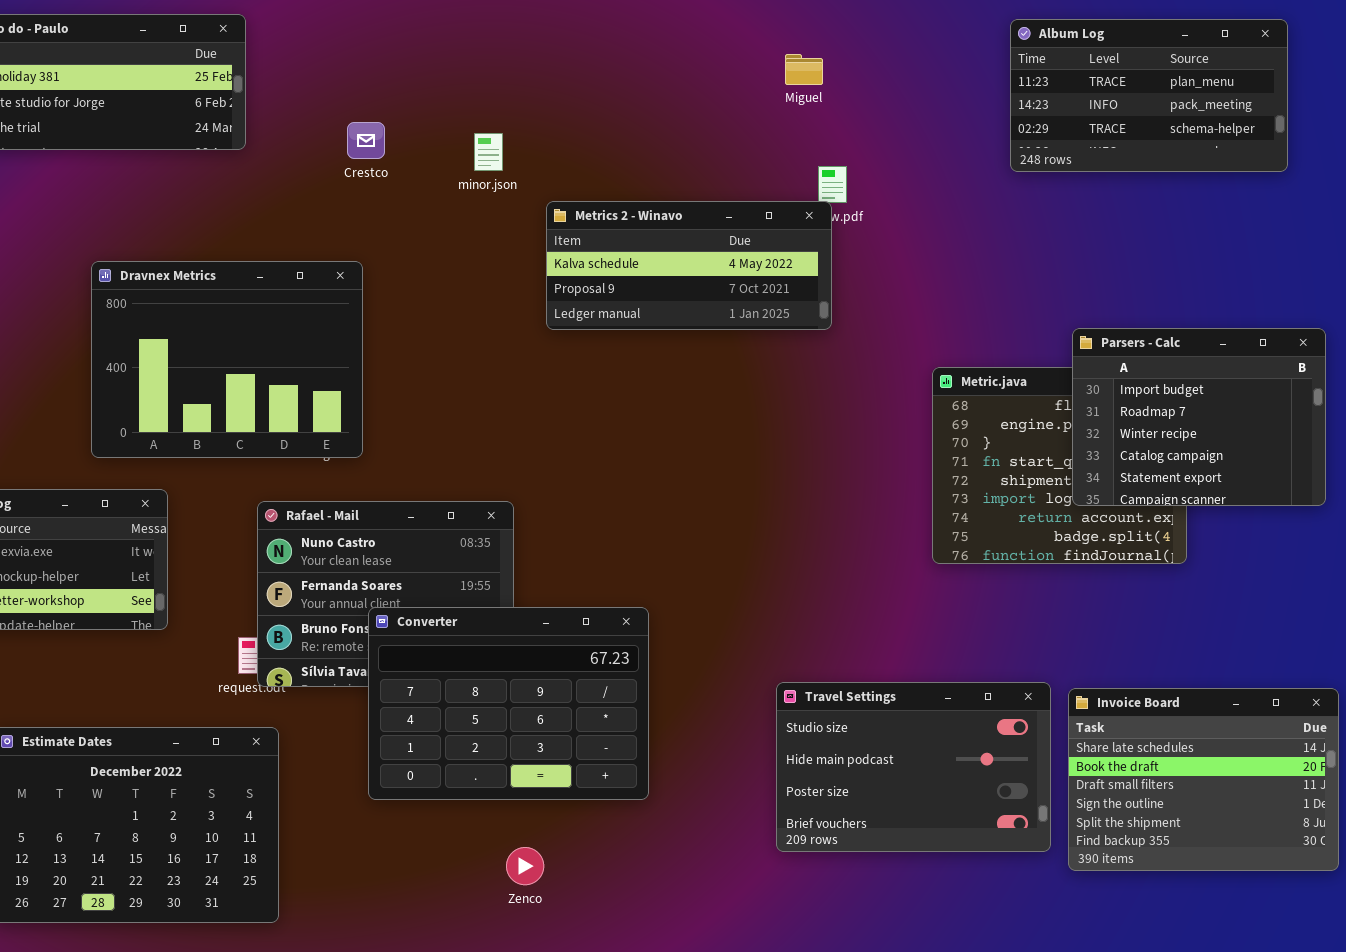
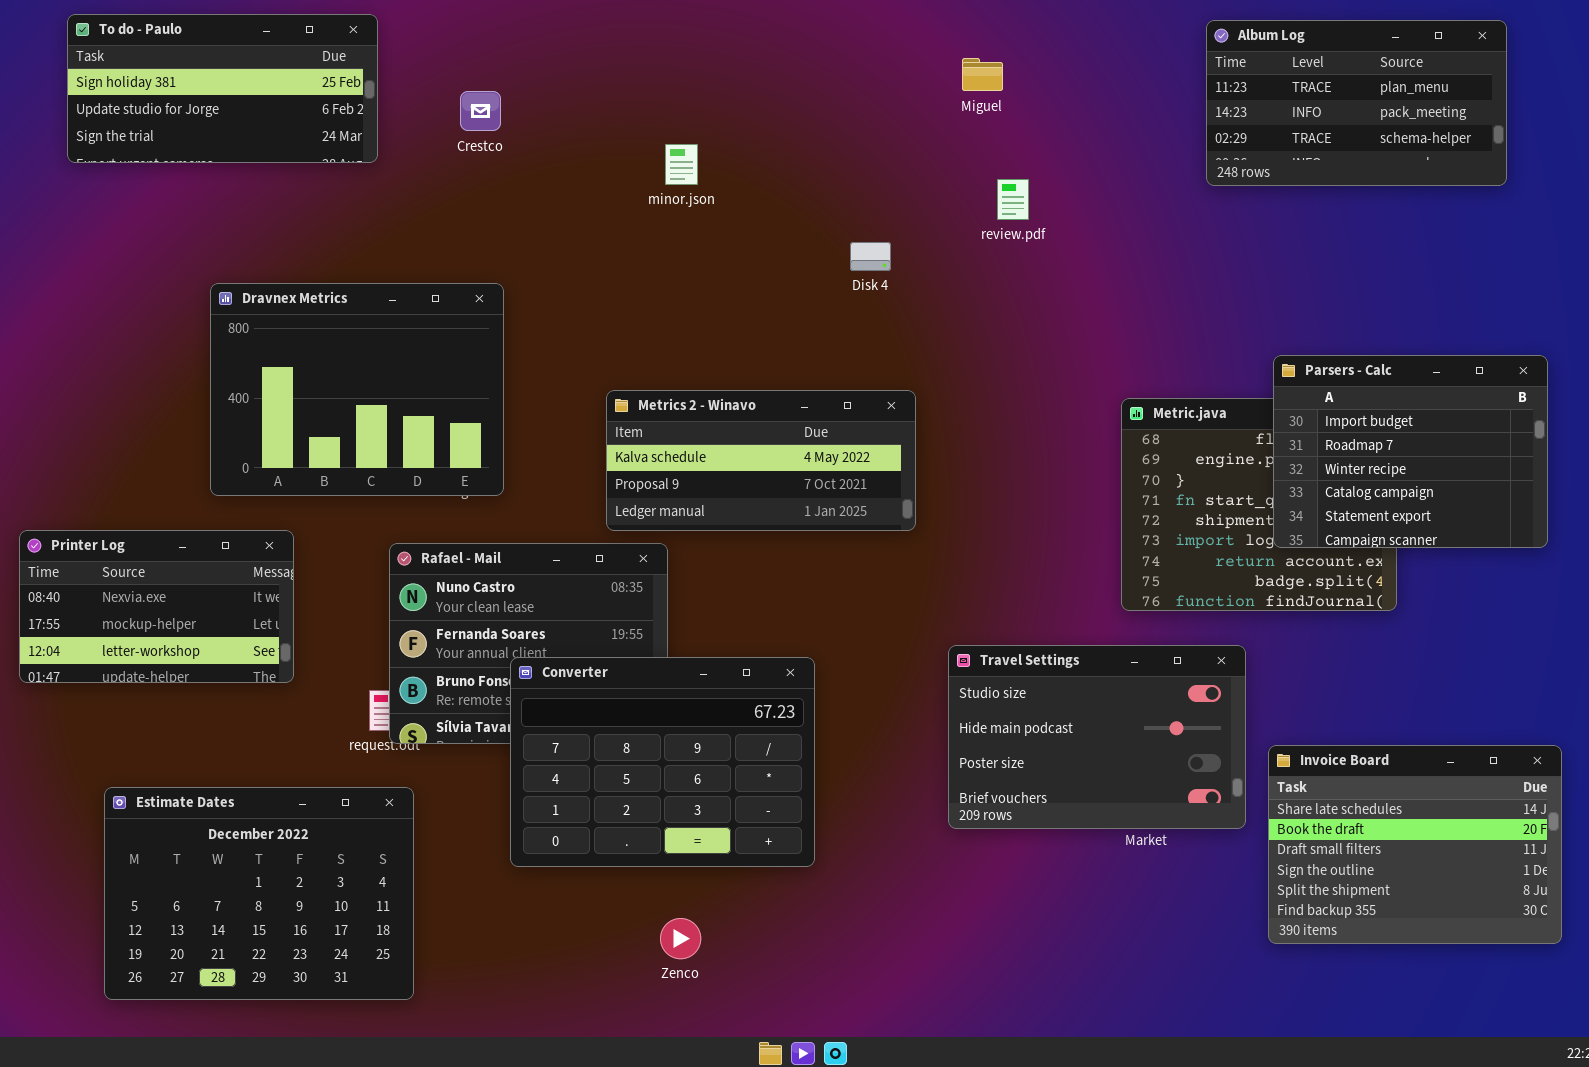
Crestco: [347,122,385,159] -> [460,91,501,131], moved
minor.json: [474,133,503,171] -> [665,144,698,185], moved
Metrics 2 - Winavo: [546,201,832,330] -> [606,390,916,531], moved
Travel Settings: [776,682,1051,852] -> [948,645,1246,829], moved

